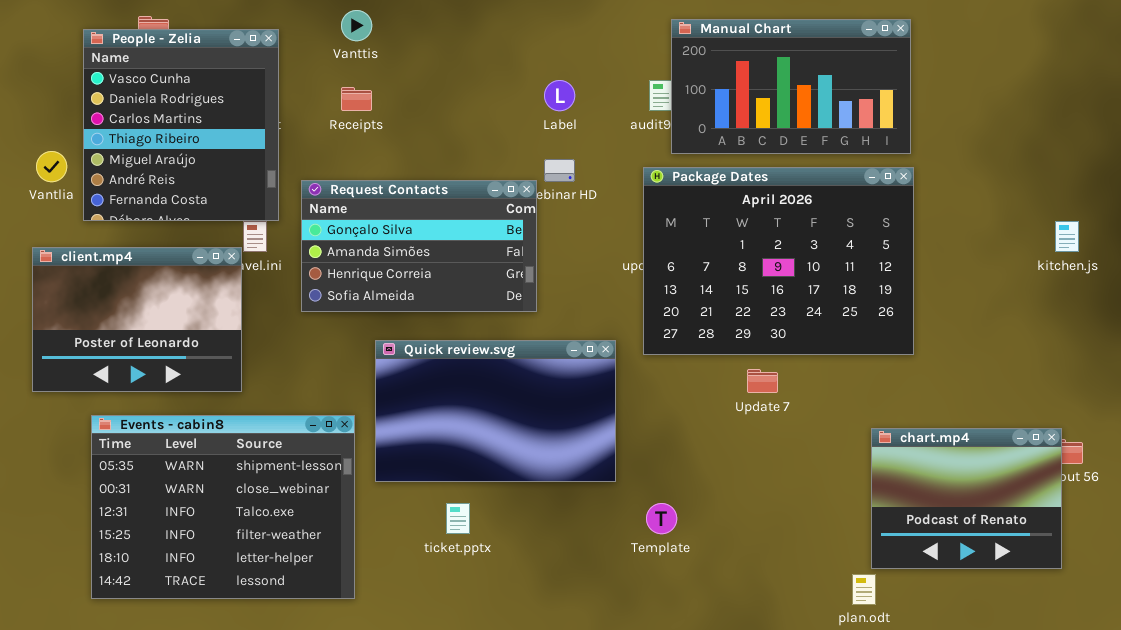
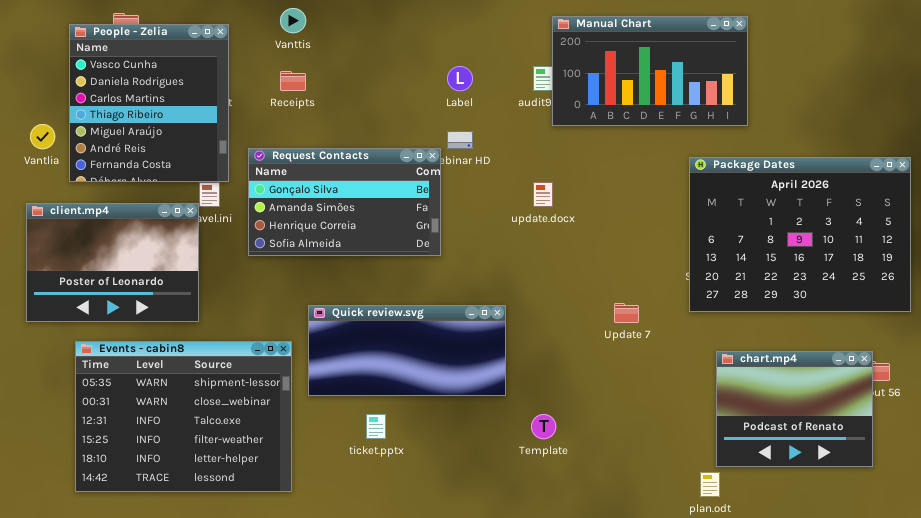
Package Dates: [643,167,914,355] -> [689,157,911,312], moved
Quick review.svg: [375,340,616,482] -> [308,305,506,396], resized

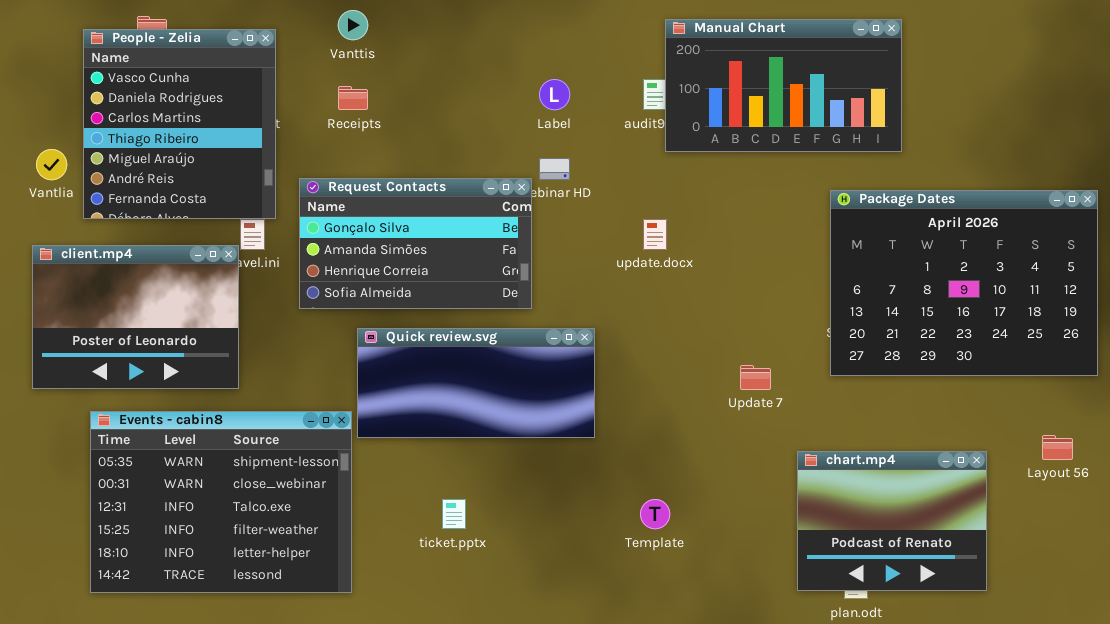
Quick review.svg: [308,305,506,396] -> [357,328,595,438], moved
chart.mp4: [716,351,873,467] -> [797,451,987,591], moved

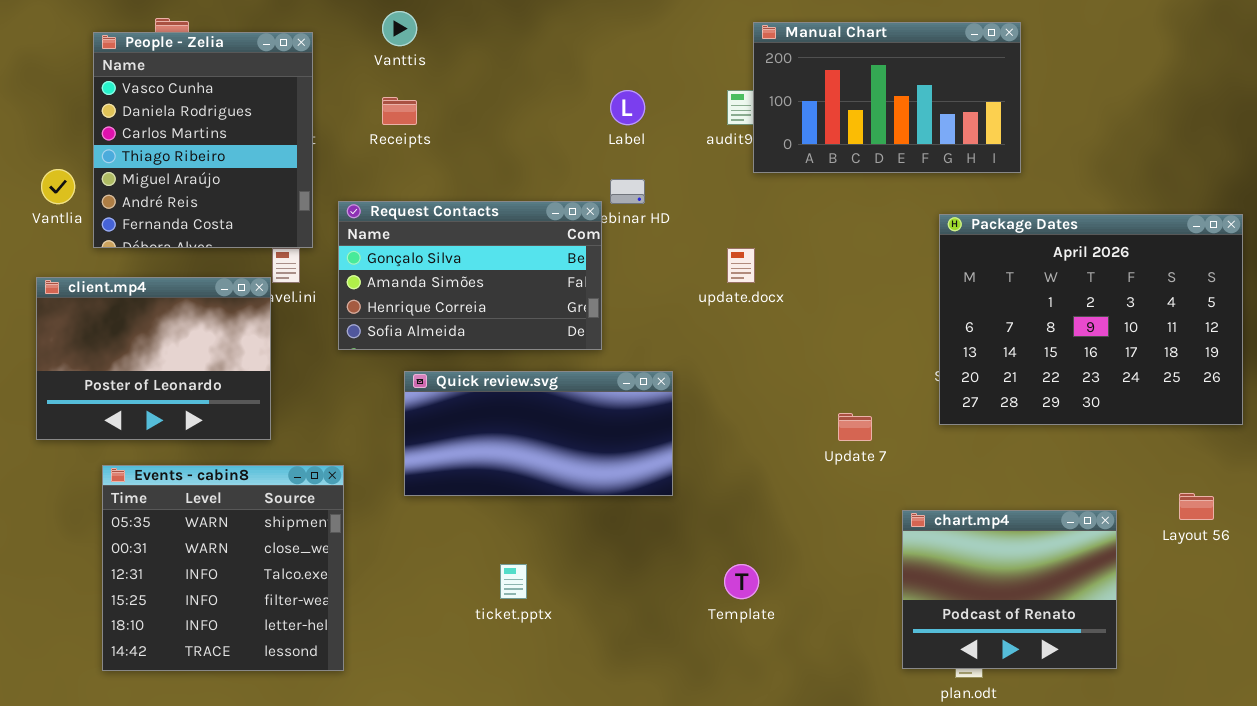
Events - cabin8: [90,411,352,593] -> [102,465,344,671], resized

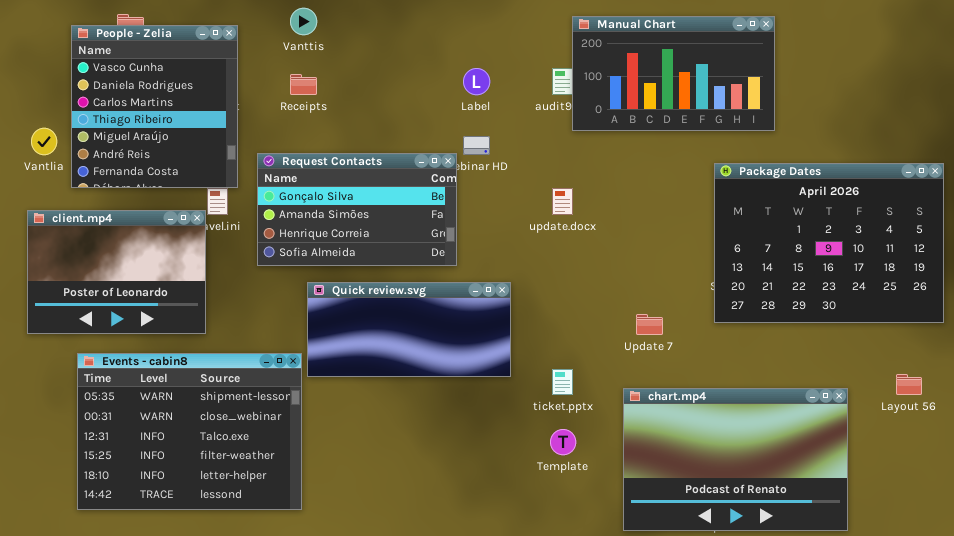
Events - cabin8: [102,465,344,671] -> [77,353,302,510], resized
chart.mp4: [902,510,1117,669] -> [623,388,848,531], resized
ticket.pptx: [500,564,527,599] -> [552,369,573,395], moved

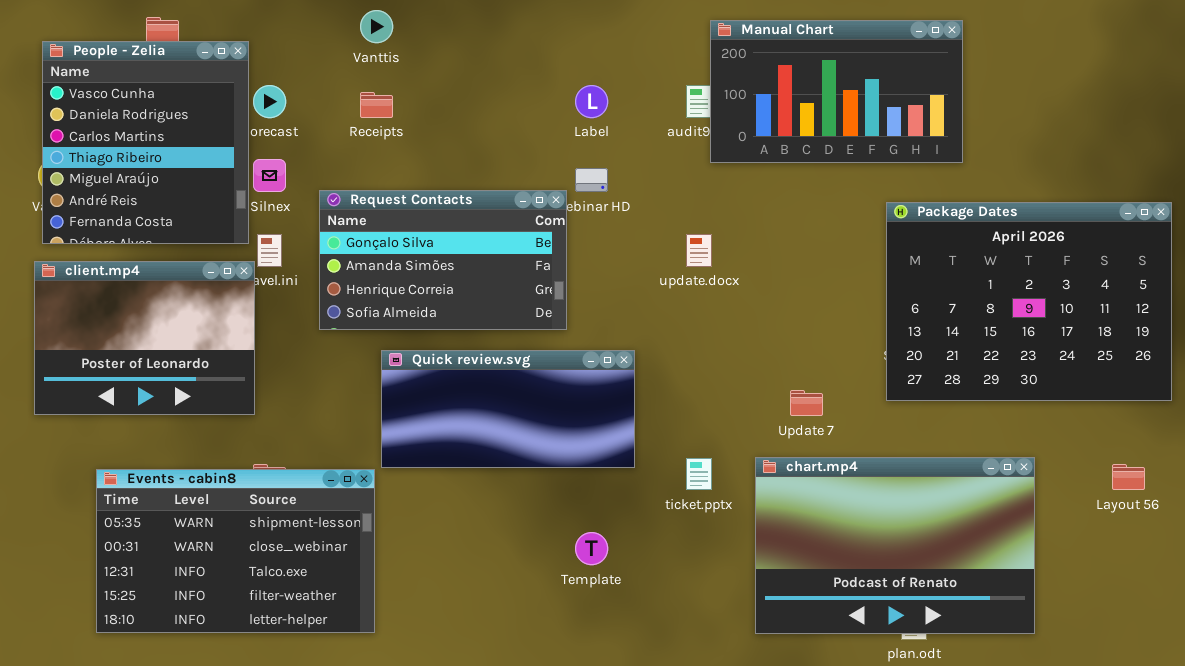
People - Zelia: [71,25,238,188] -> [42,41,249,244], moved
Events - cabin8: [77,353,302,510] -> [96,469,375,633], resized
chart.mp4: [623,388,848,531] -> [755,457,1035,634], moved
Template: [550,429,576,455] -> [575,532,608,565], moved

